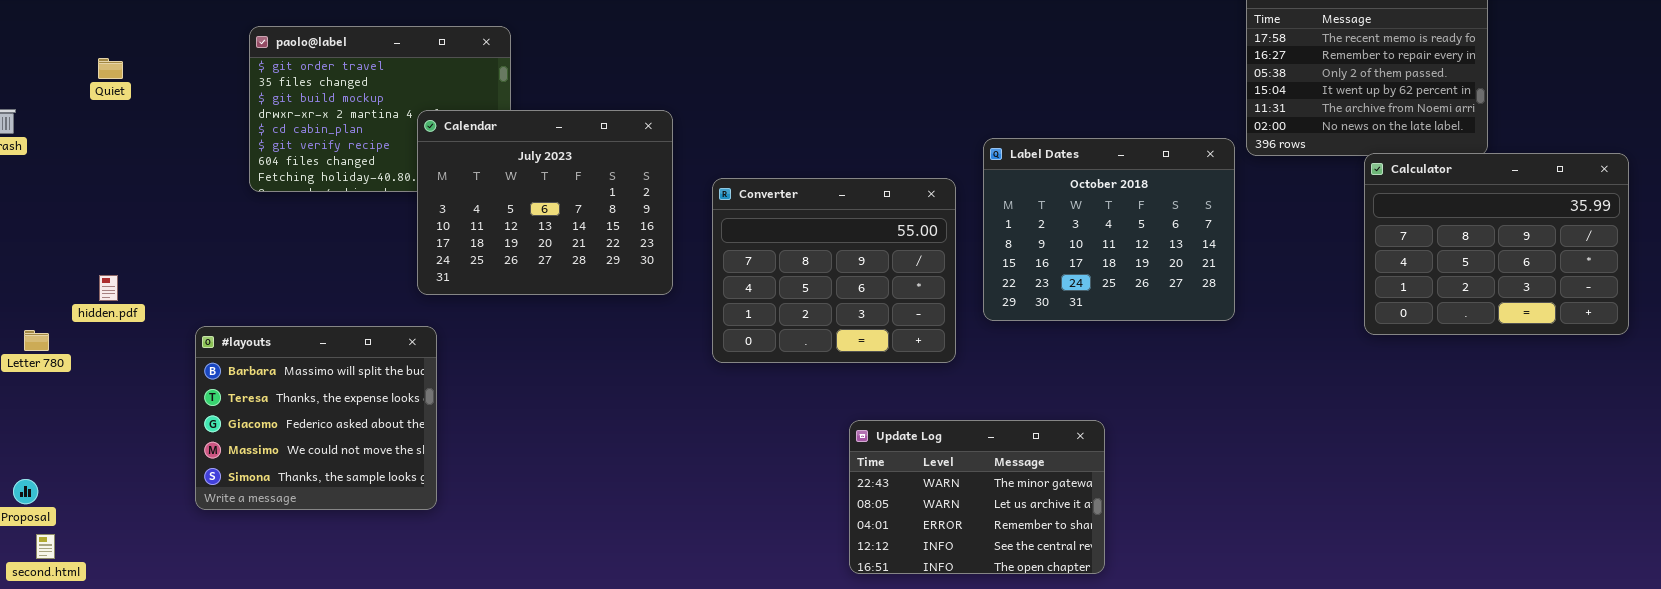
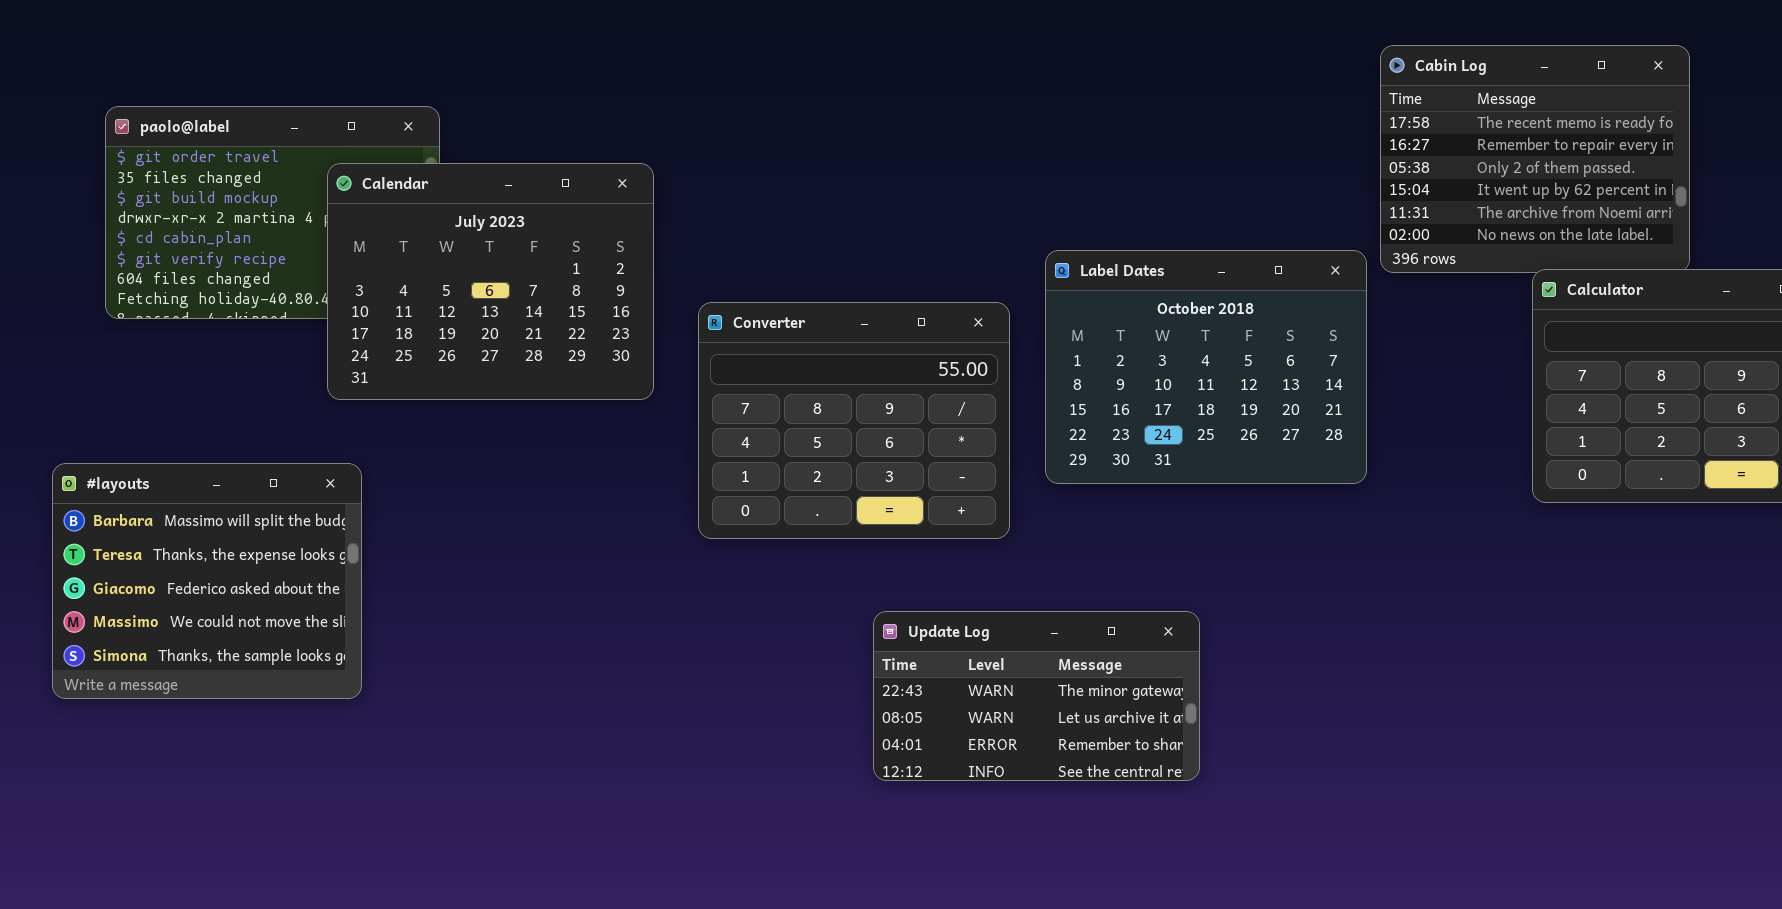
Calendar: [417,110,673,295] -> [327,163,654,400], moved
#layouts: [195,326,437,510] -> [52,463,362,699], moved
Update Log: [849,420,1105,574] -> [873,611,1200,781], resized

